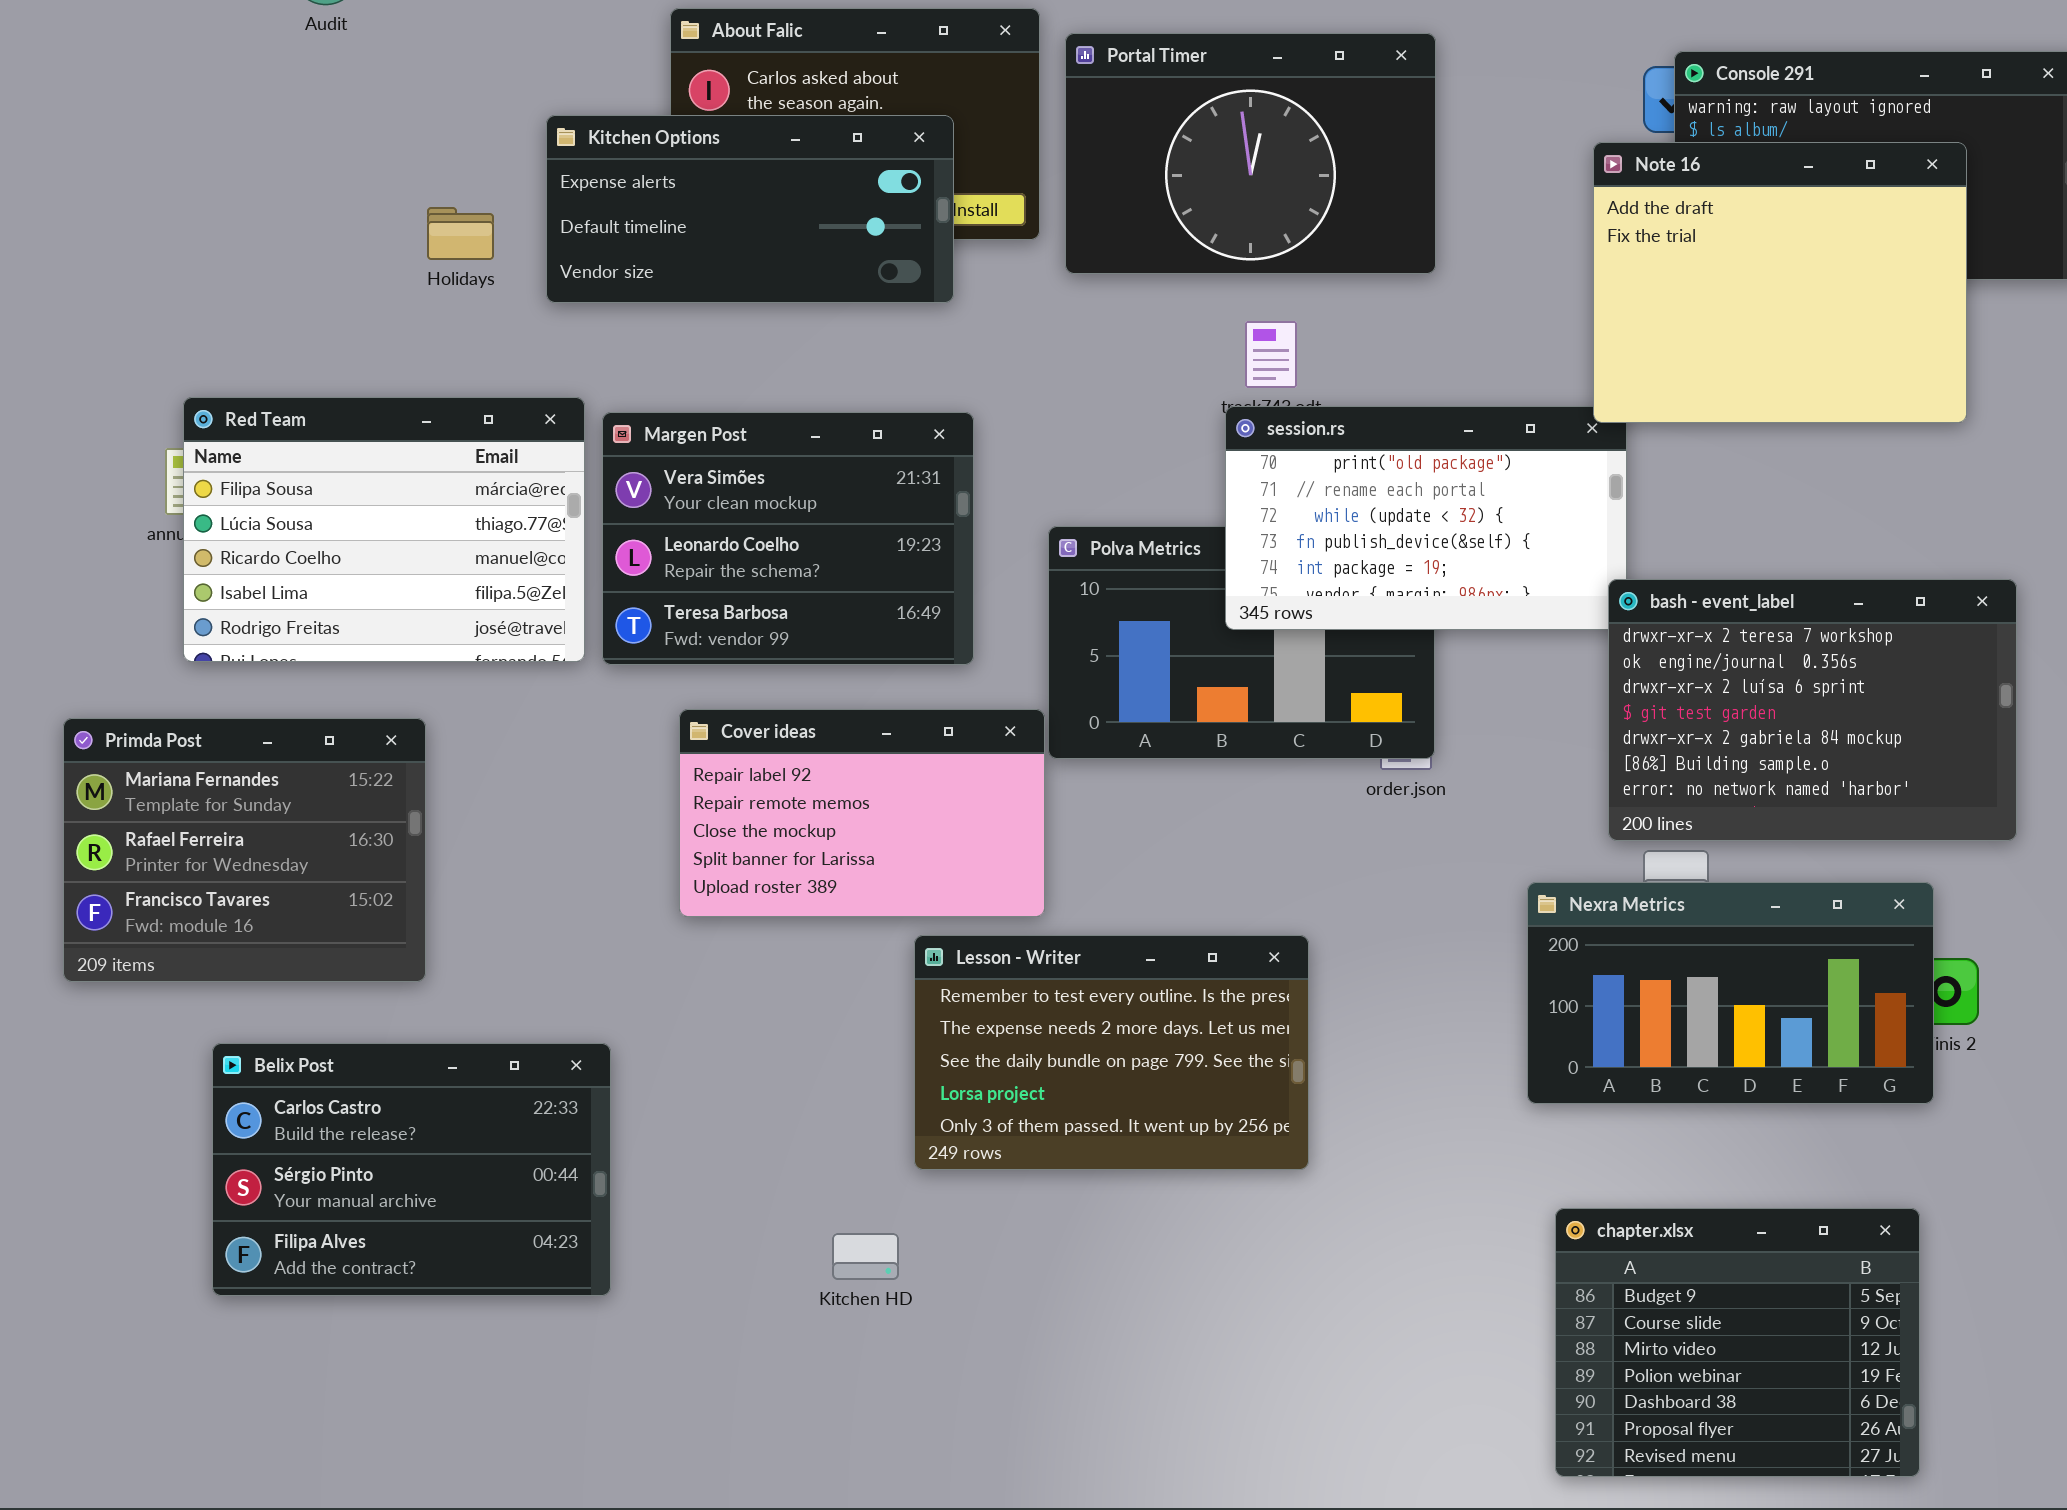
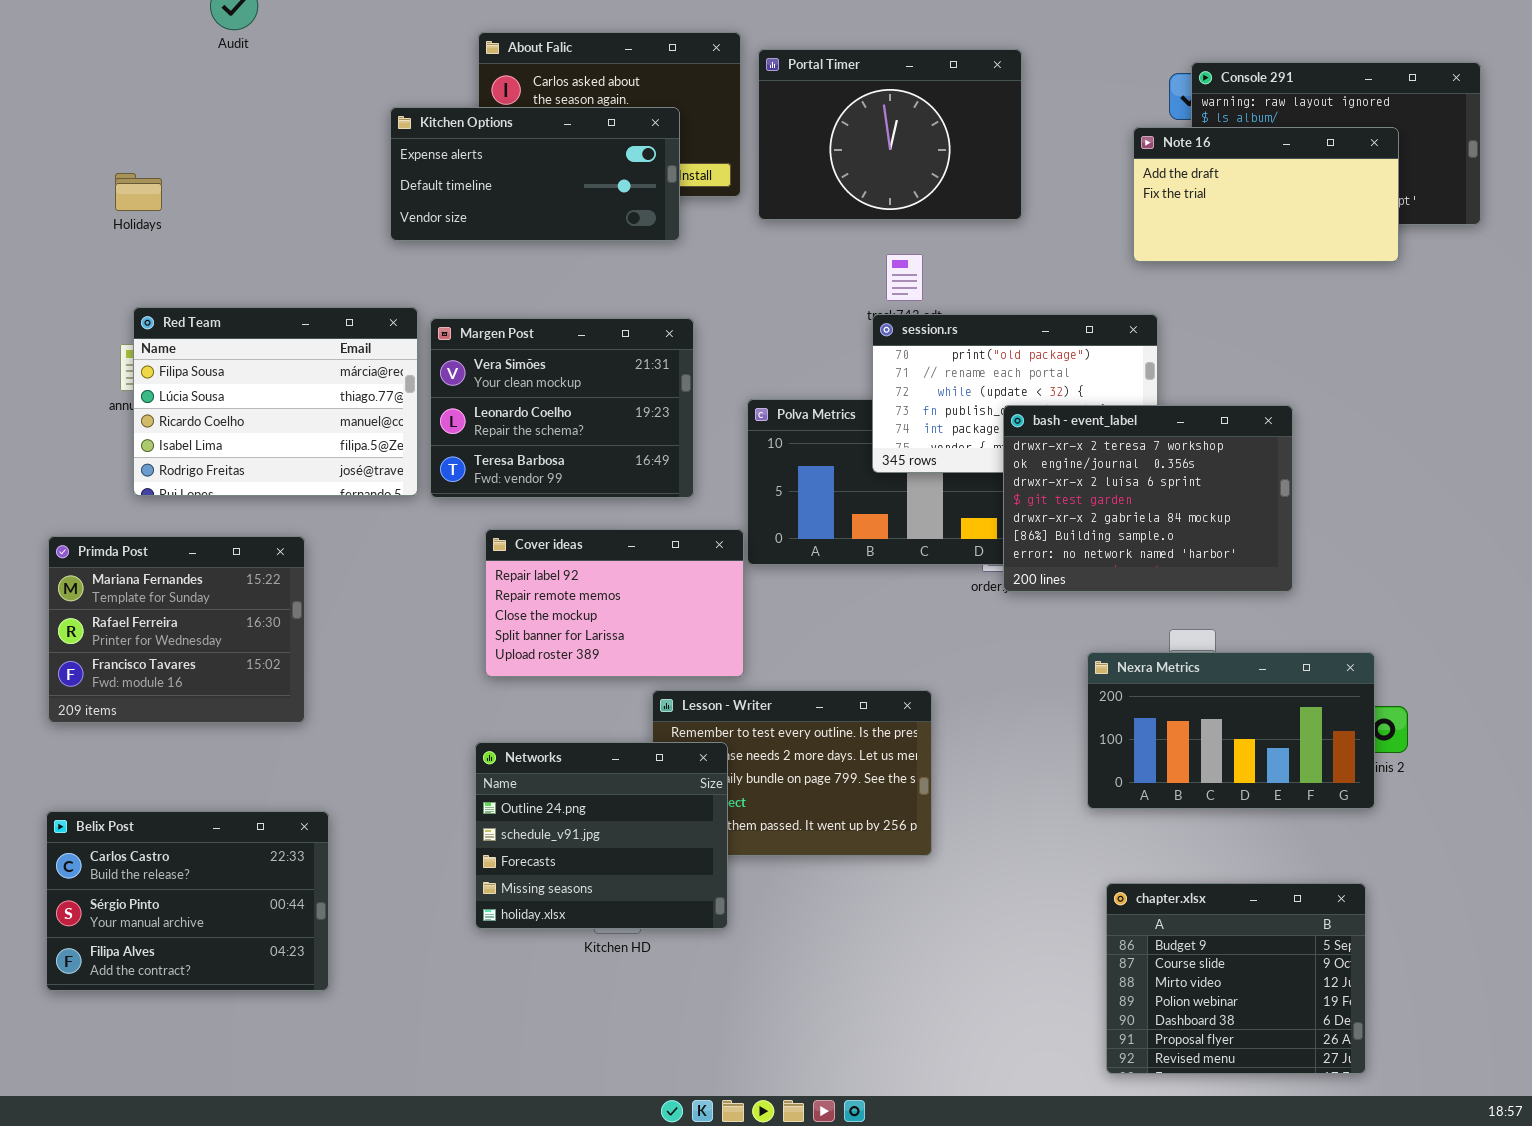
Note 16: [1593,142,1967,423] -> [1133,127,1399,262], resized
Holidays: [427,207,494,260] -> [115,173,162,211], moved
bash - event_label: [1608,579,2017,841] -> [1003,405,1293,592], moved
Networks: none -> [475,742,728,929], opened
Belix Post: [212,1043,611,1296] -> [46,811,329,991], moved

